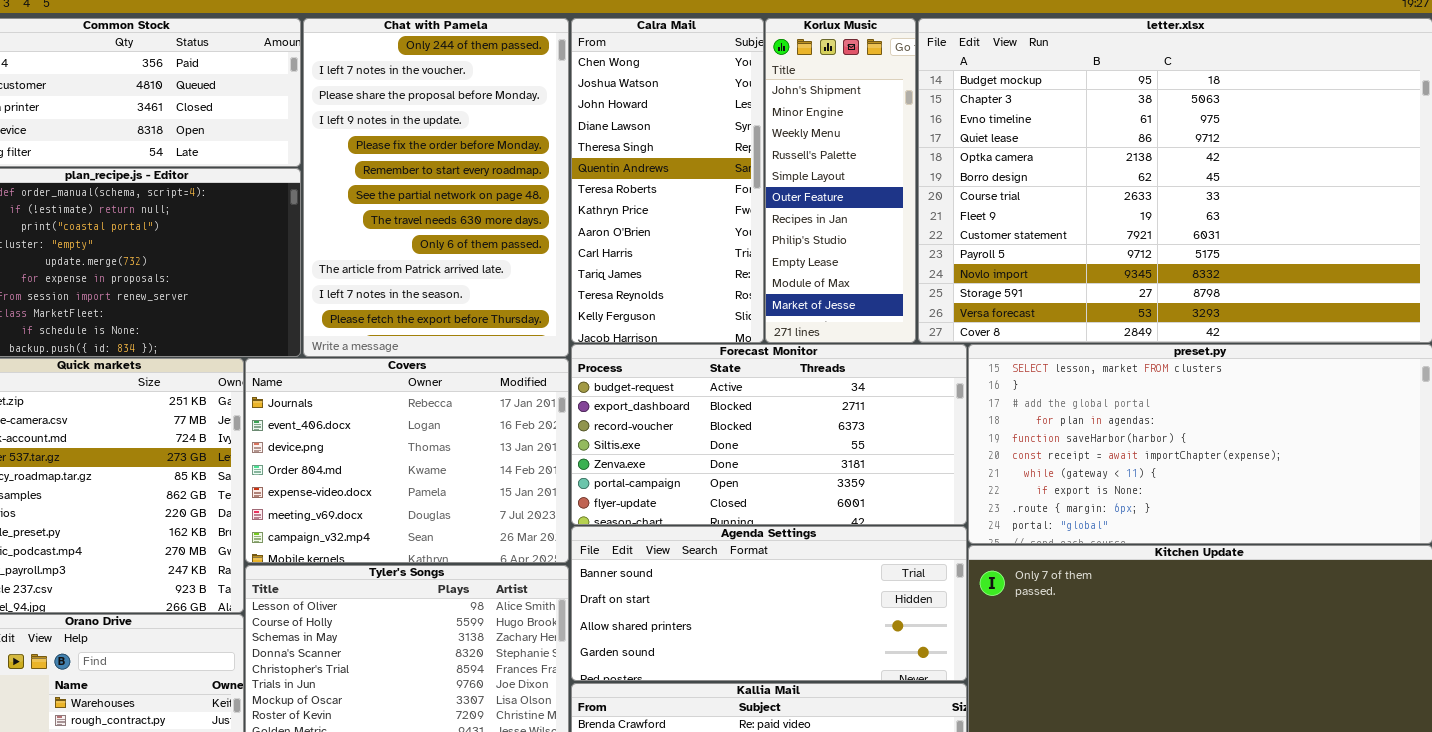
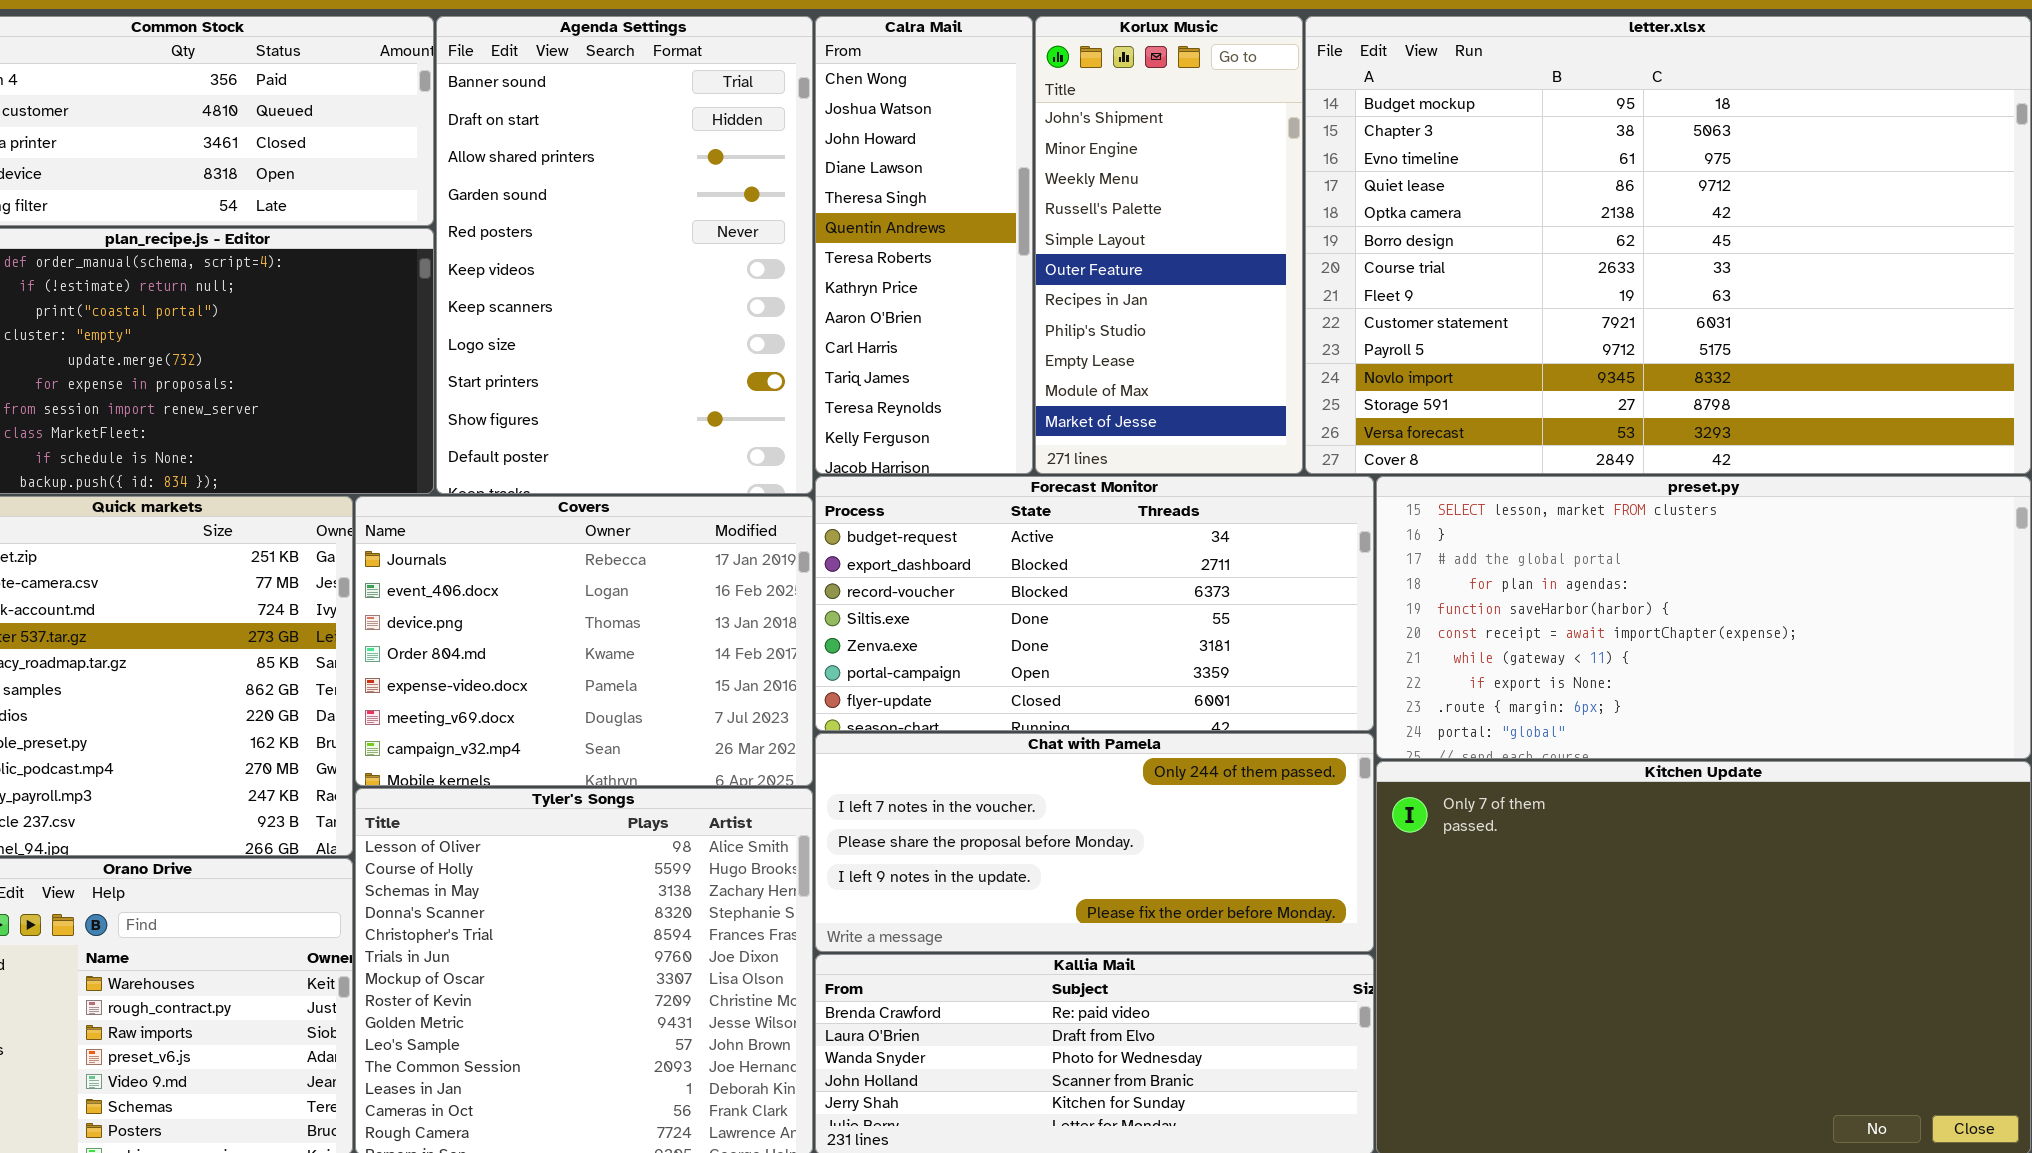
Chat with Pamela: [303,18,569,357] -> [815,733,1374,952], moved, resized
Calra Mail: [571,18,764,343] -> [815,16,1033,474], resized
Korlux Music: [765,18,916,343] -> [1035,16,1303,474], resized
Agenda Settings: [571,526,967,681] -> [436,16,813,494], moved, resized

